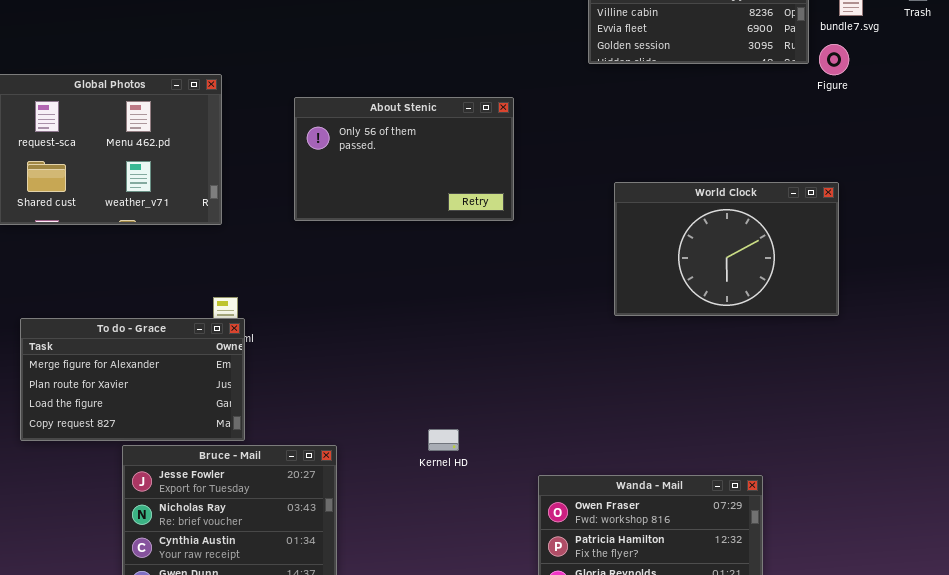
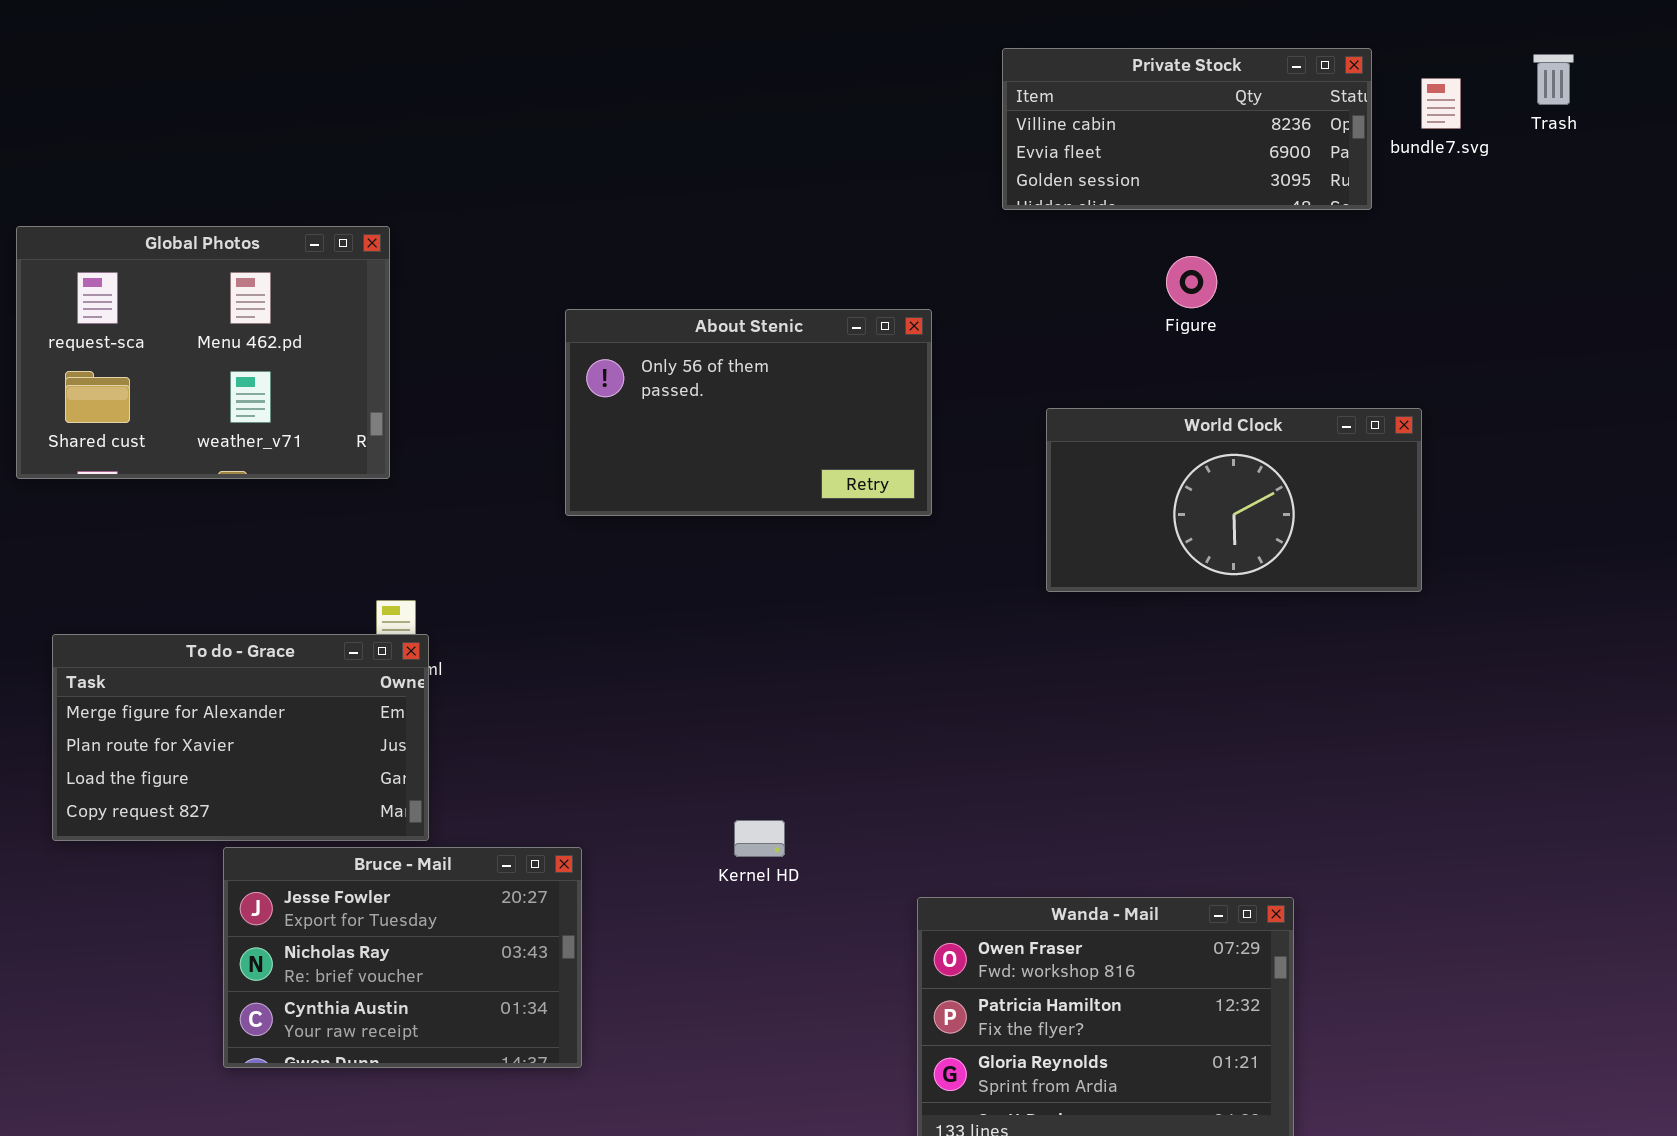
Figure: [819,44,849,75] -> [1166,256,1217,308], moved
About Stenic: [294,97,514,221] -> [565,309,932,516], moved
World Clock: [614,182,839,316] -> [1046,408,1422,592], resized

